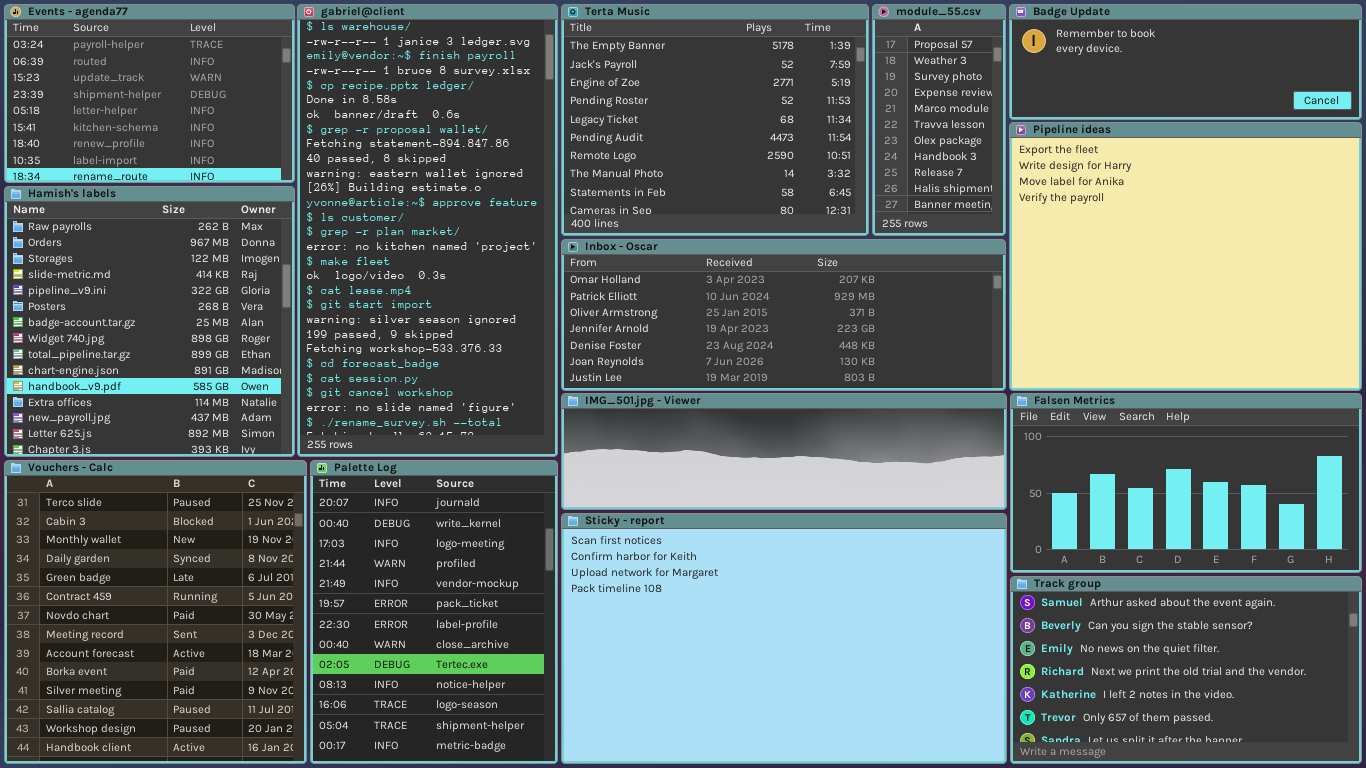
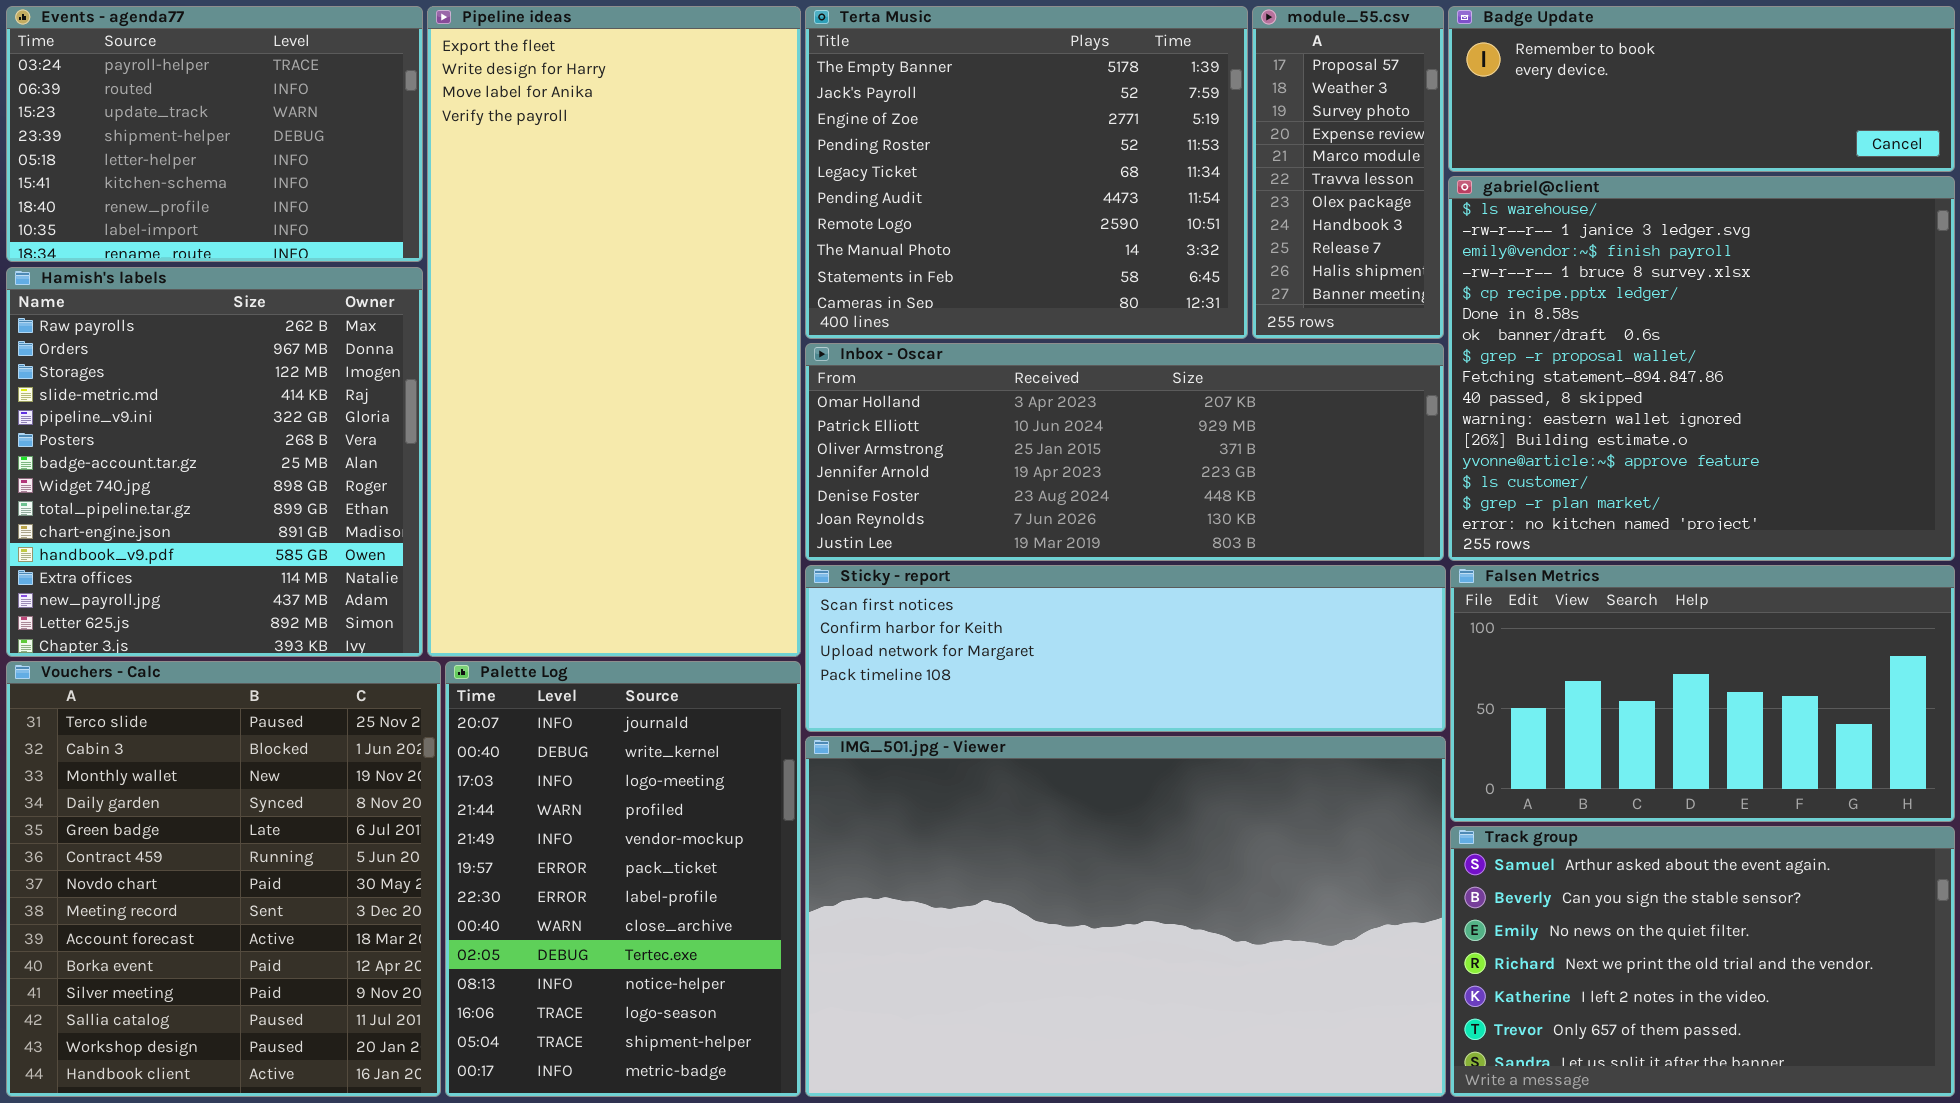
gabriel@client: [297,4,558,457] -> [1448,176,1955,561], moved, resized
Pipeline ideas: [1009,122,1362,391] -> [427,6,801,657], moved, resized
IMG_501.jpg - Viewer: [561,393,1007,510] -> [805,736,1446,1097], moved, resized
Sticky - report: [561,513,1007,764] -> [805,565,1446,732], moved, resized

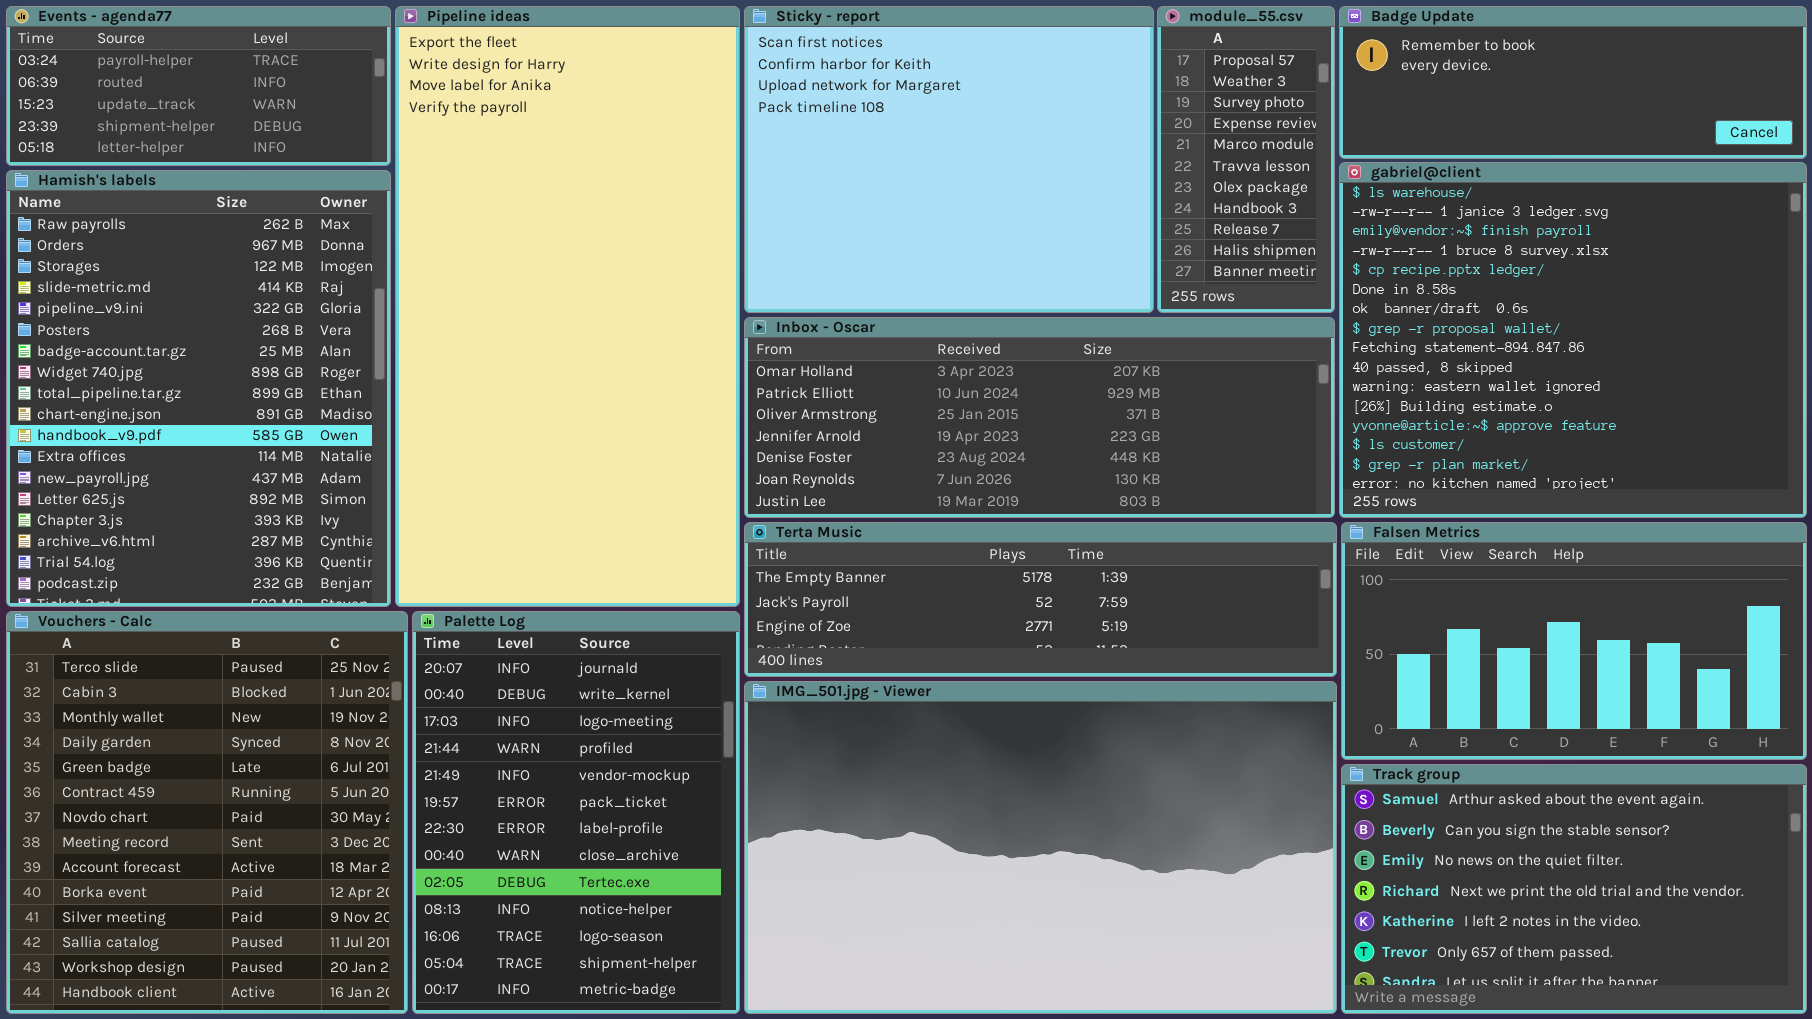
Events - agenda77: [6,6,423,262] -> [6,6,391,166], resized
Terta Music: [805,6,1248,339] -> [744,522,1337,677], moved, resized
Hamish's labels: [6,267,423,657] -> [6,170,391,607], resized
Sticky - report: [805,565,1446,732] -> [744,6,1154,313], moved, resized

